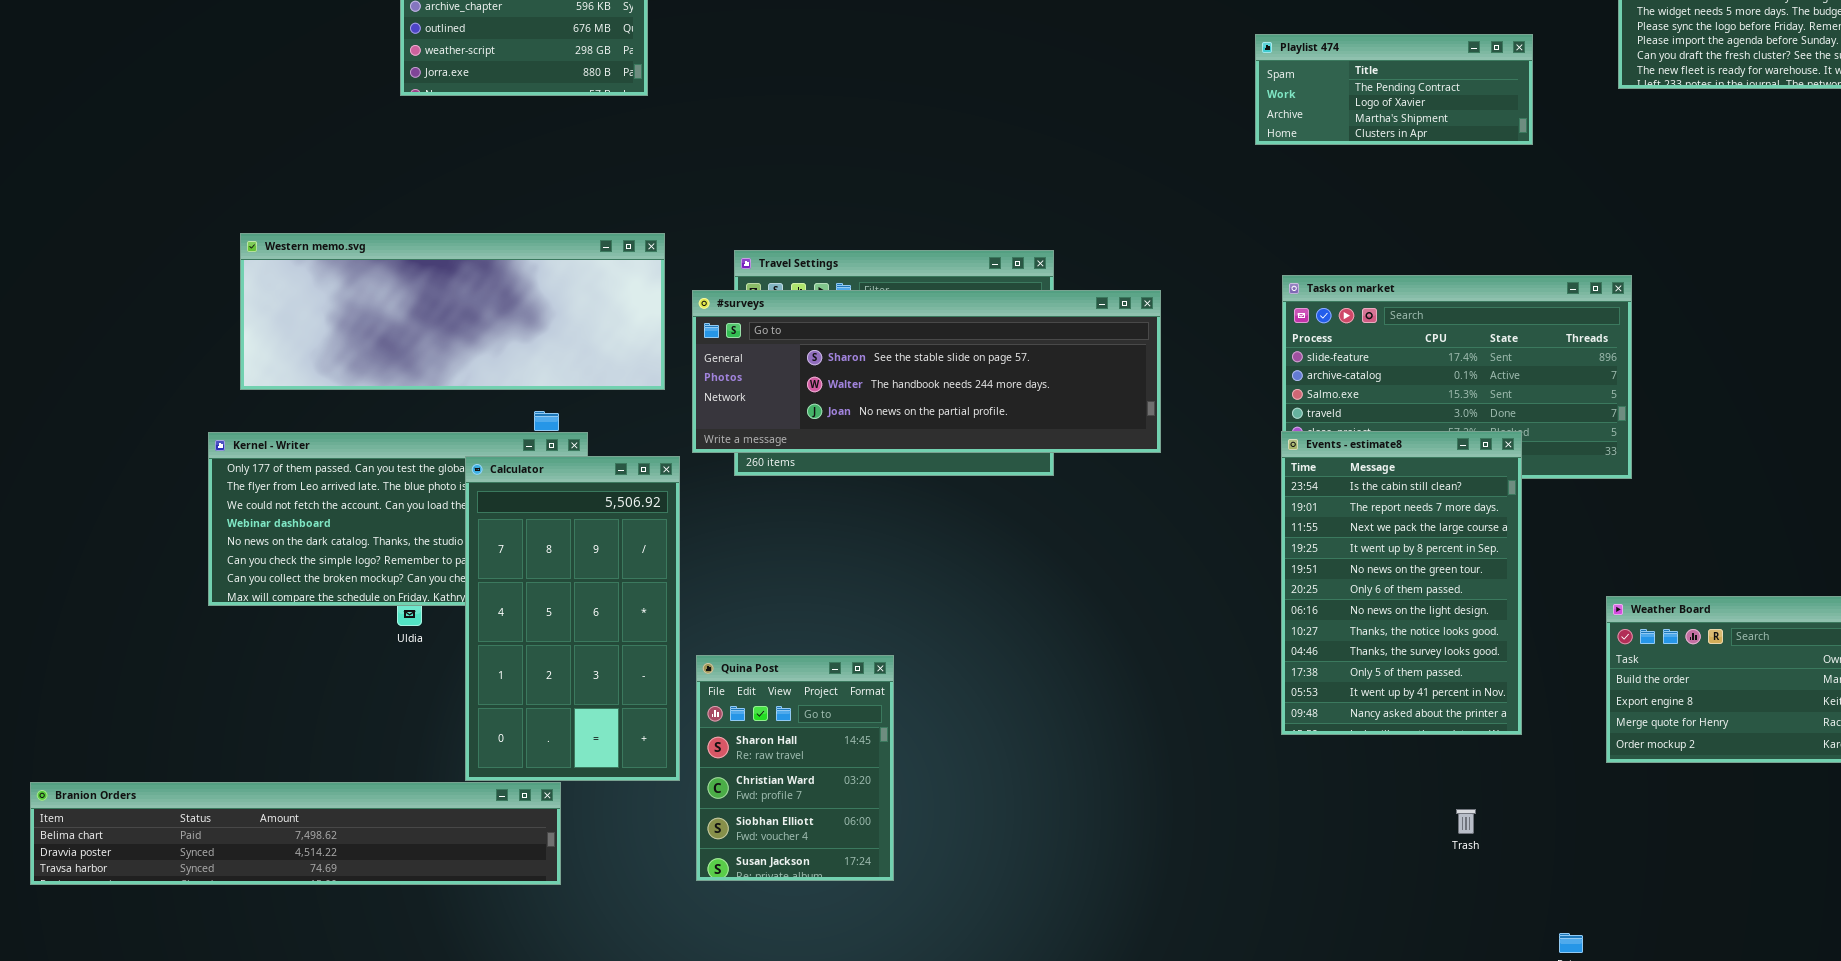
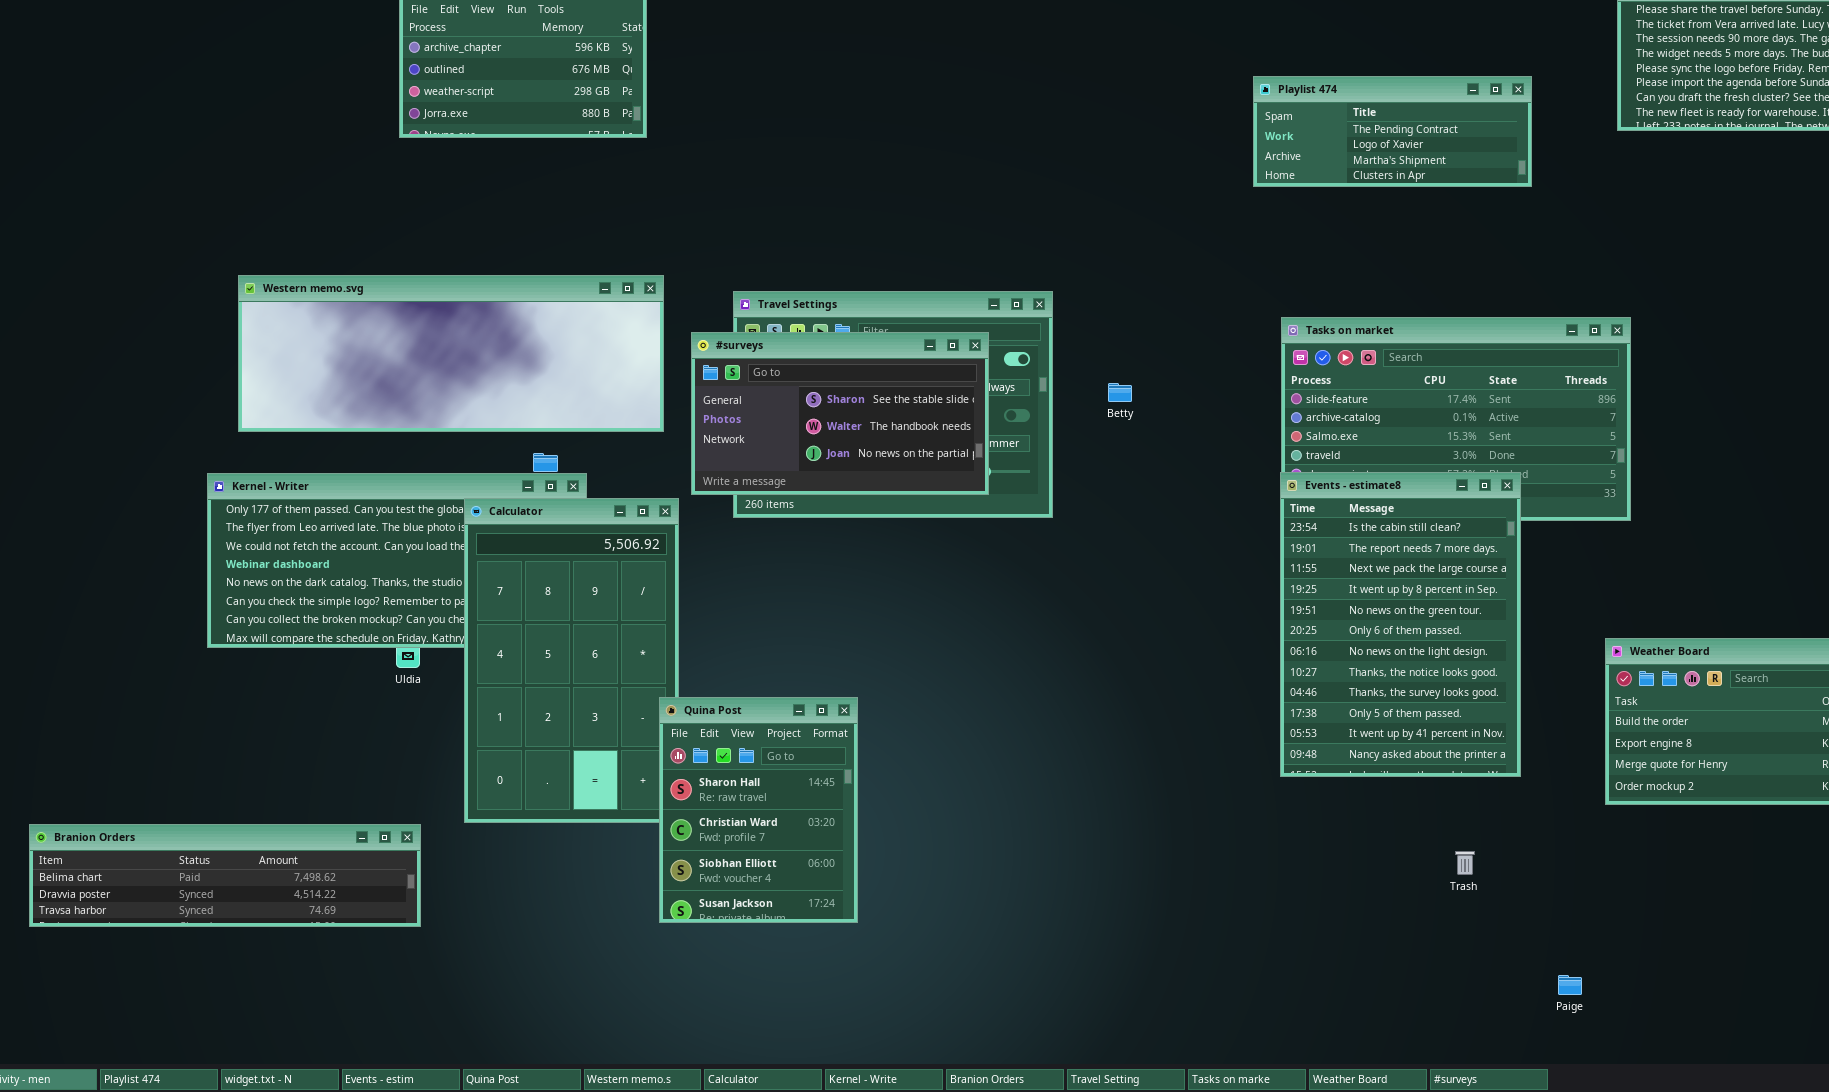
#surveys: [692,290,1161,453] -> [691,332,989,495], resized
Quina Post: [696,655,894,881] -> [659,697,858,923], moved
Branion Orders: [30,782,561,885] -> [29,824,421,927], resized

